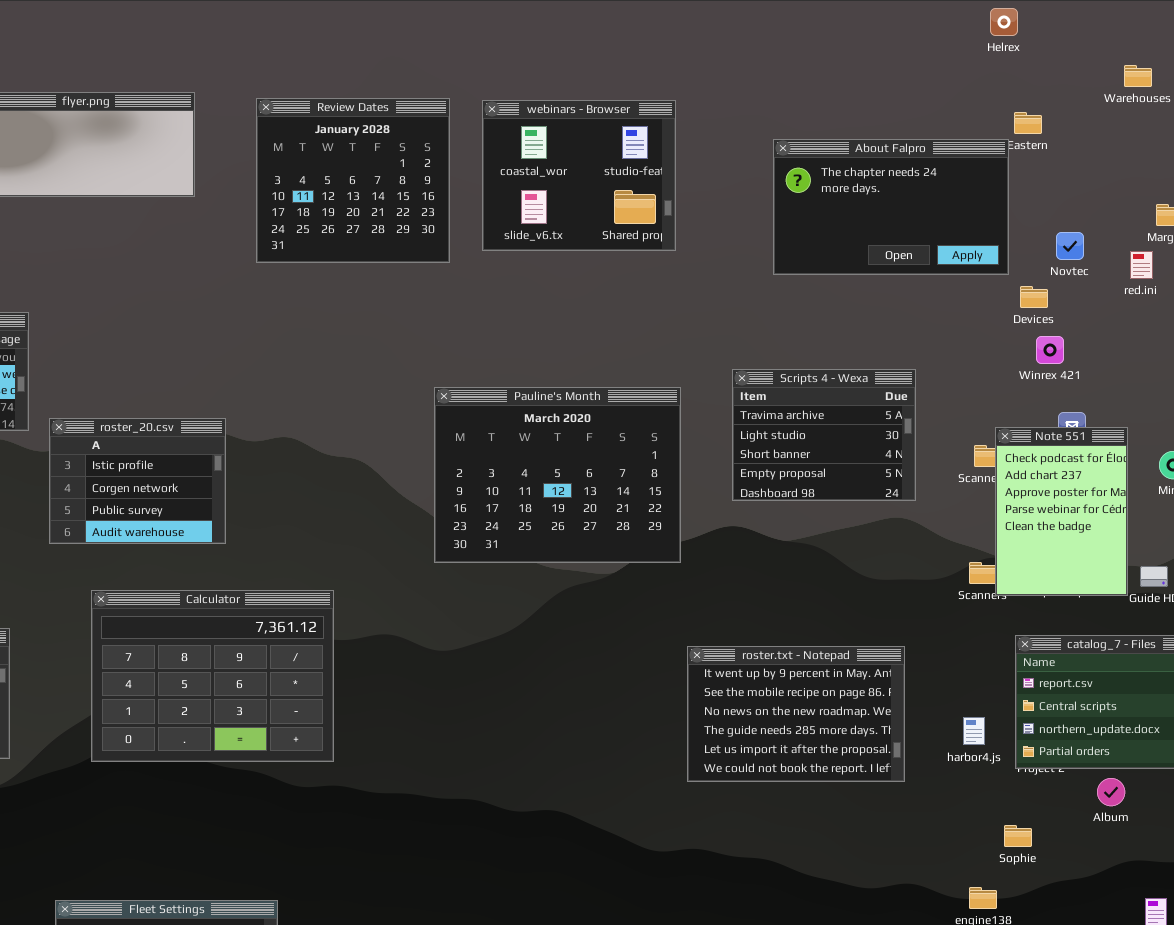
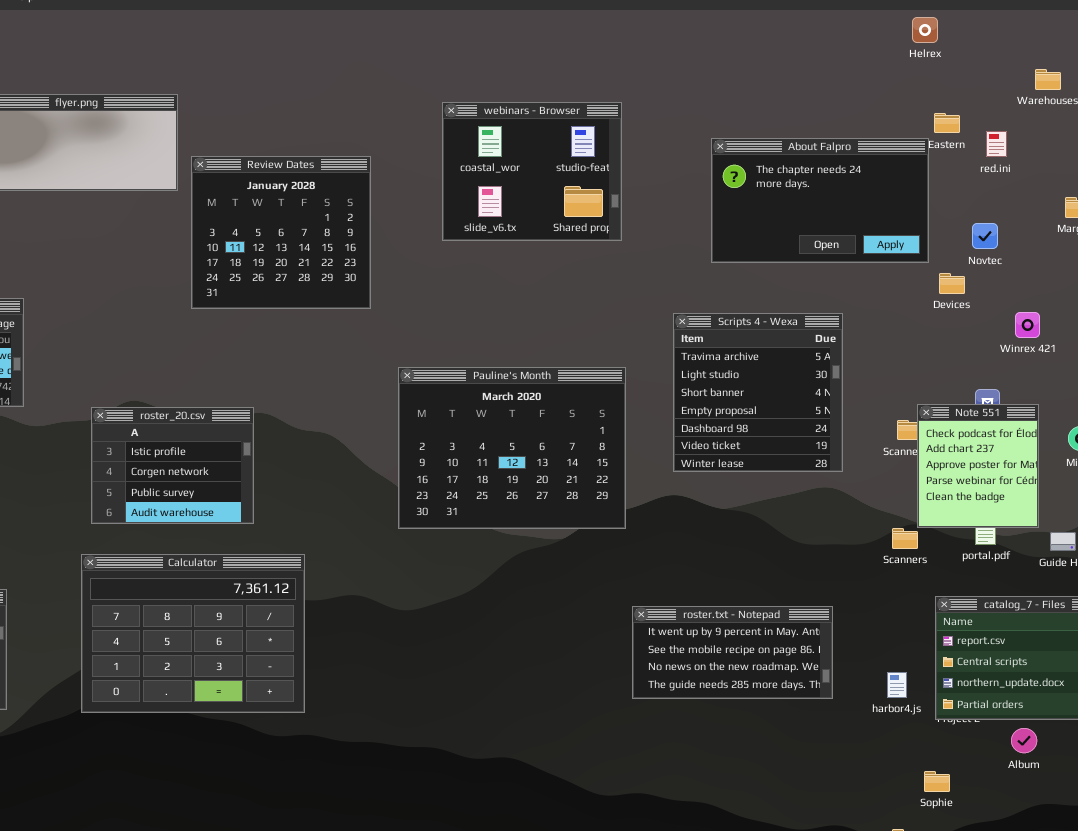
Review Dates: [256,98,450,263] -> [191,156,371,309], moved
red.ini: [1130,251,1153,279] -> [986,131,1007,157], moved
Winrex 421: [1036,336,1064,364] -> [1015,312,1040,338], moved
Scripts 4 - Wexa: [732,369,916,501] -> [673,313,843,472], resized
roster_20.csv: [49,418,226,544] -> [91,407,254,524], moved
Note 551: [995,427,1128,596] -> [917,404,1039,528], resized
roster.txt - Notepad: [687,646,905,782] -> [632,606,833,699], resized

